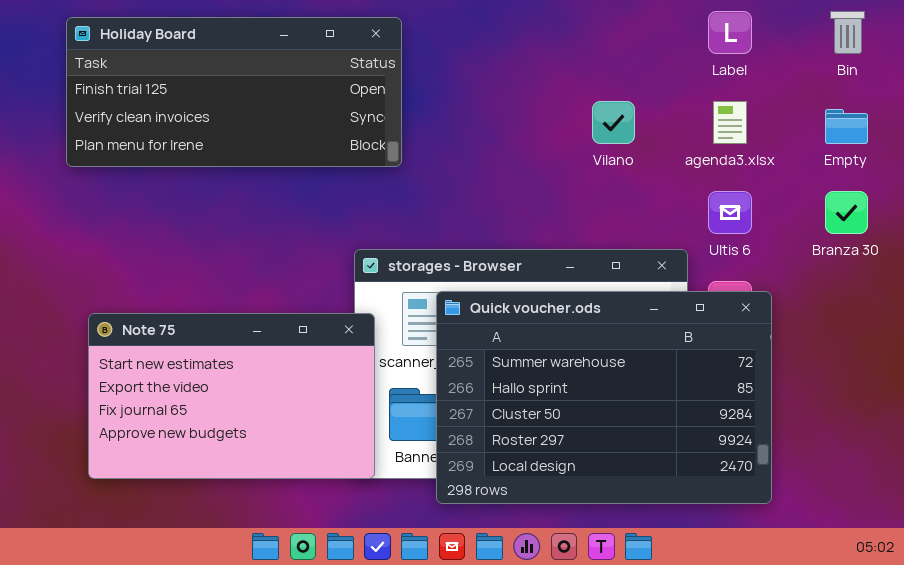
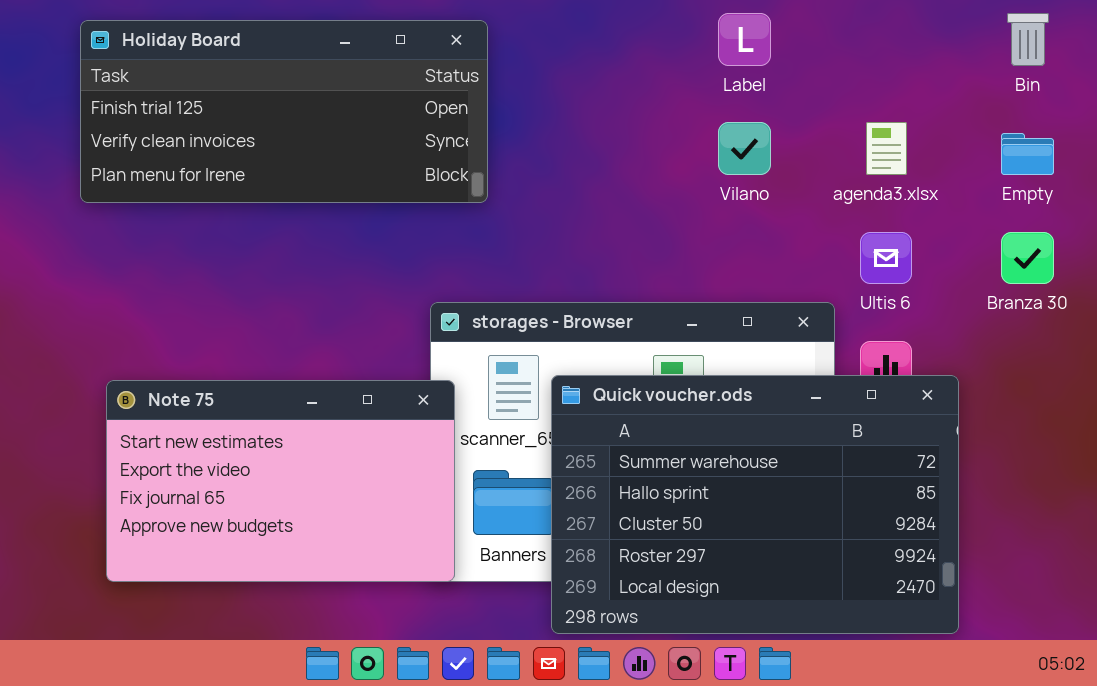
Label: [708,11,752,54] -> [718,13,771,66], moved
Quick voucher.ods: [436,291,772,504] -> [551,375,959,634], moved

